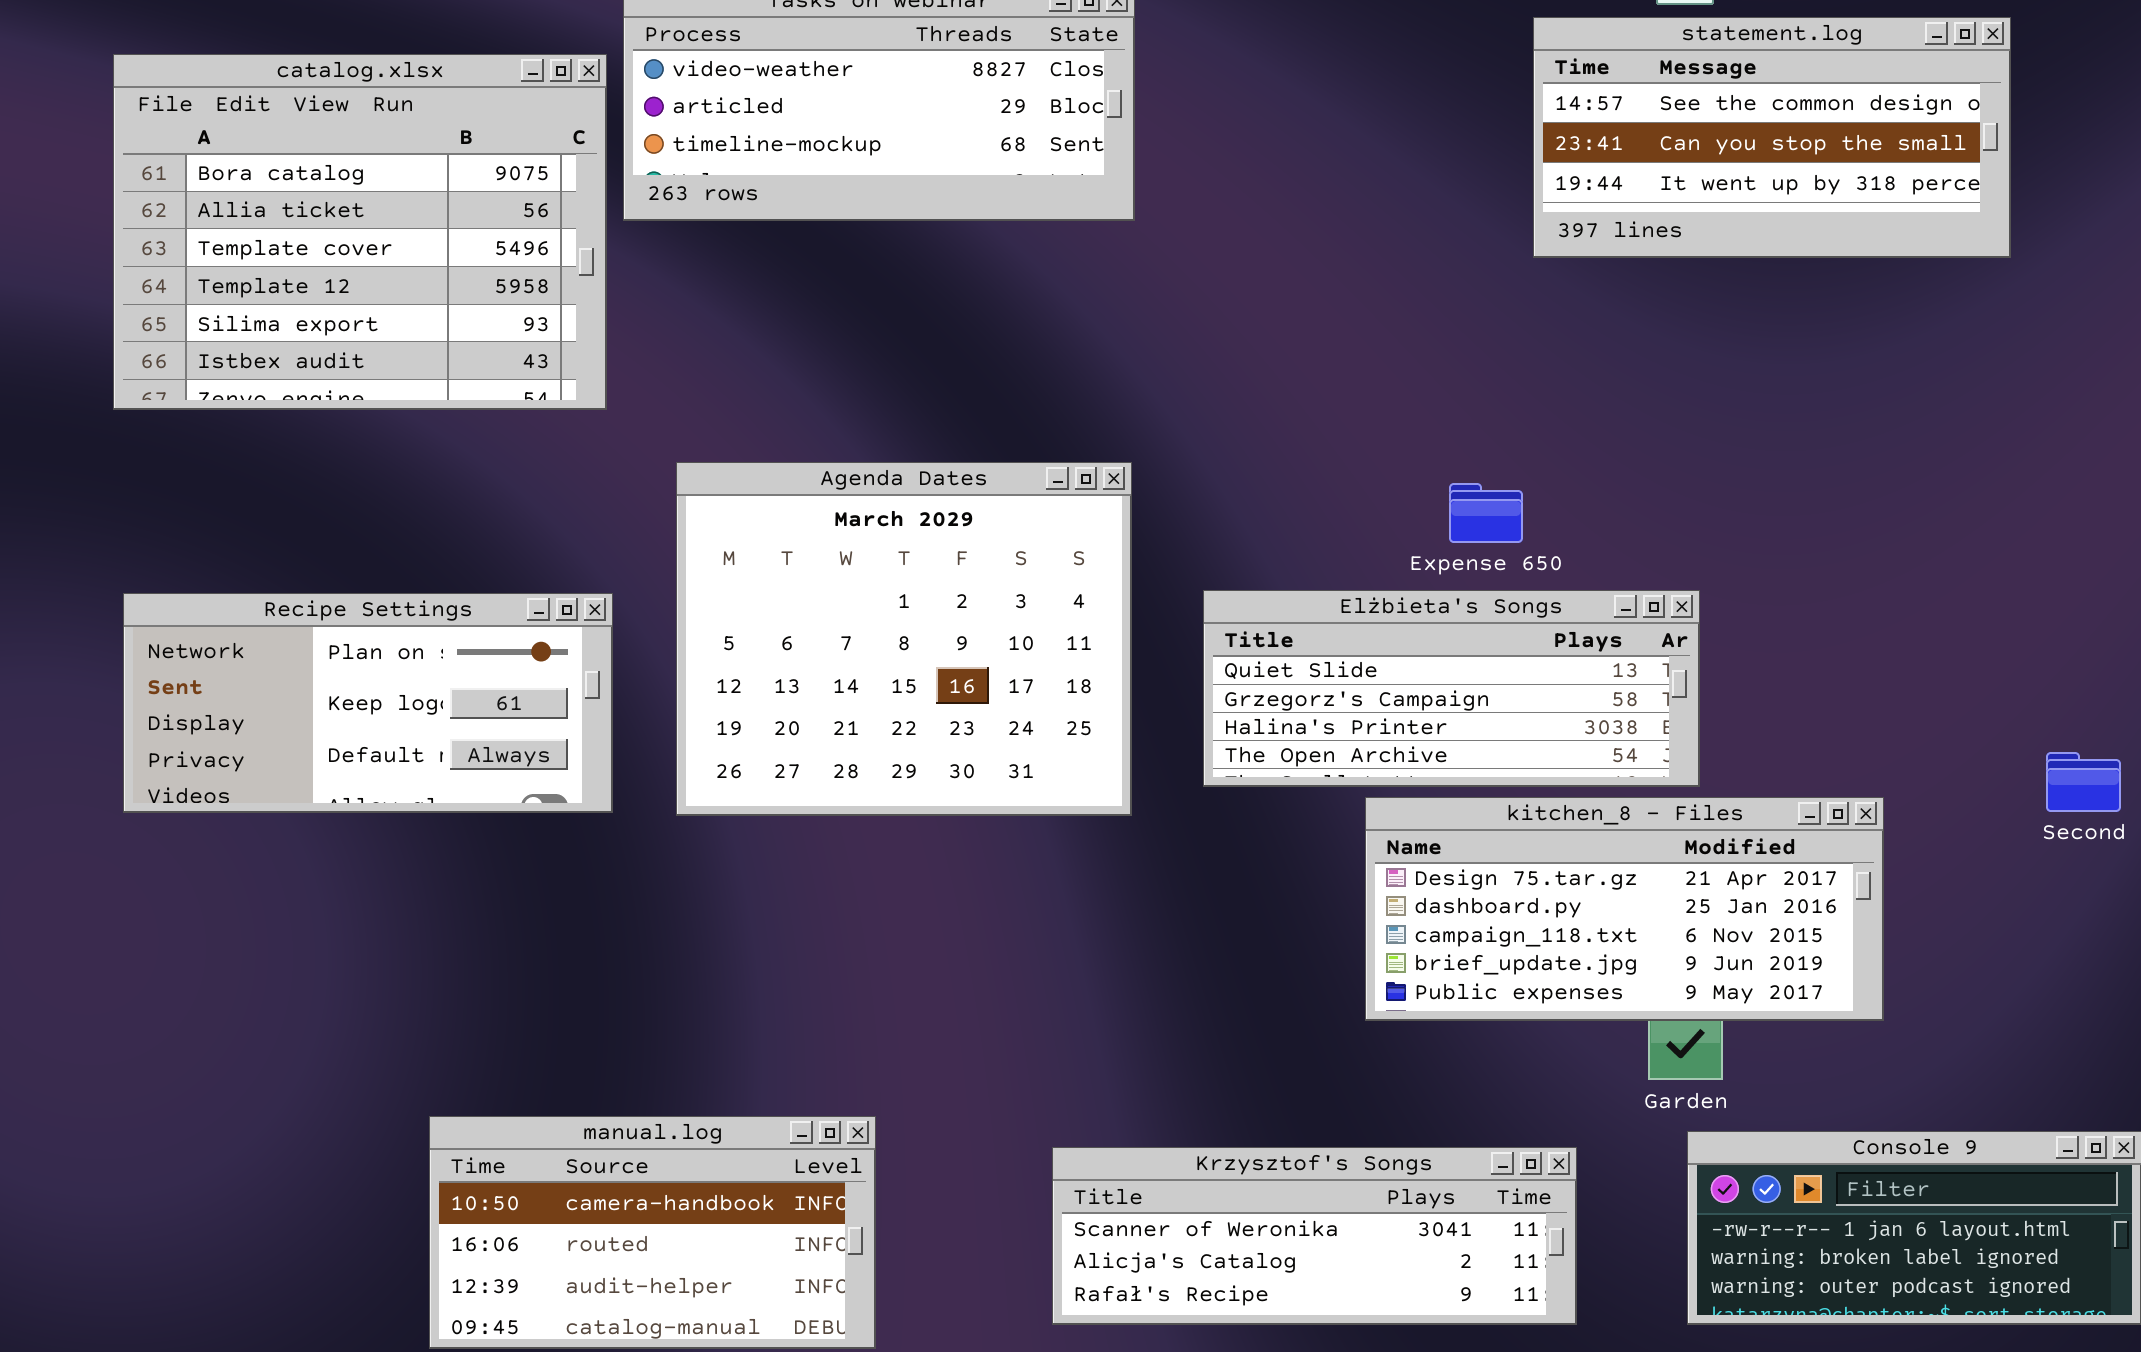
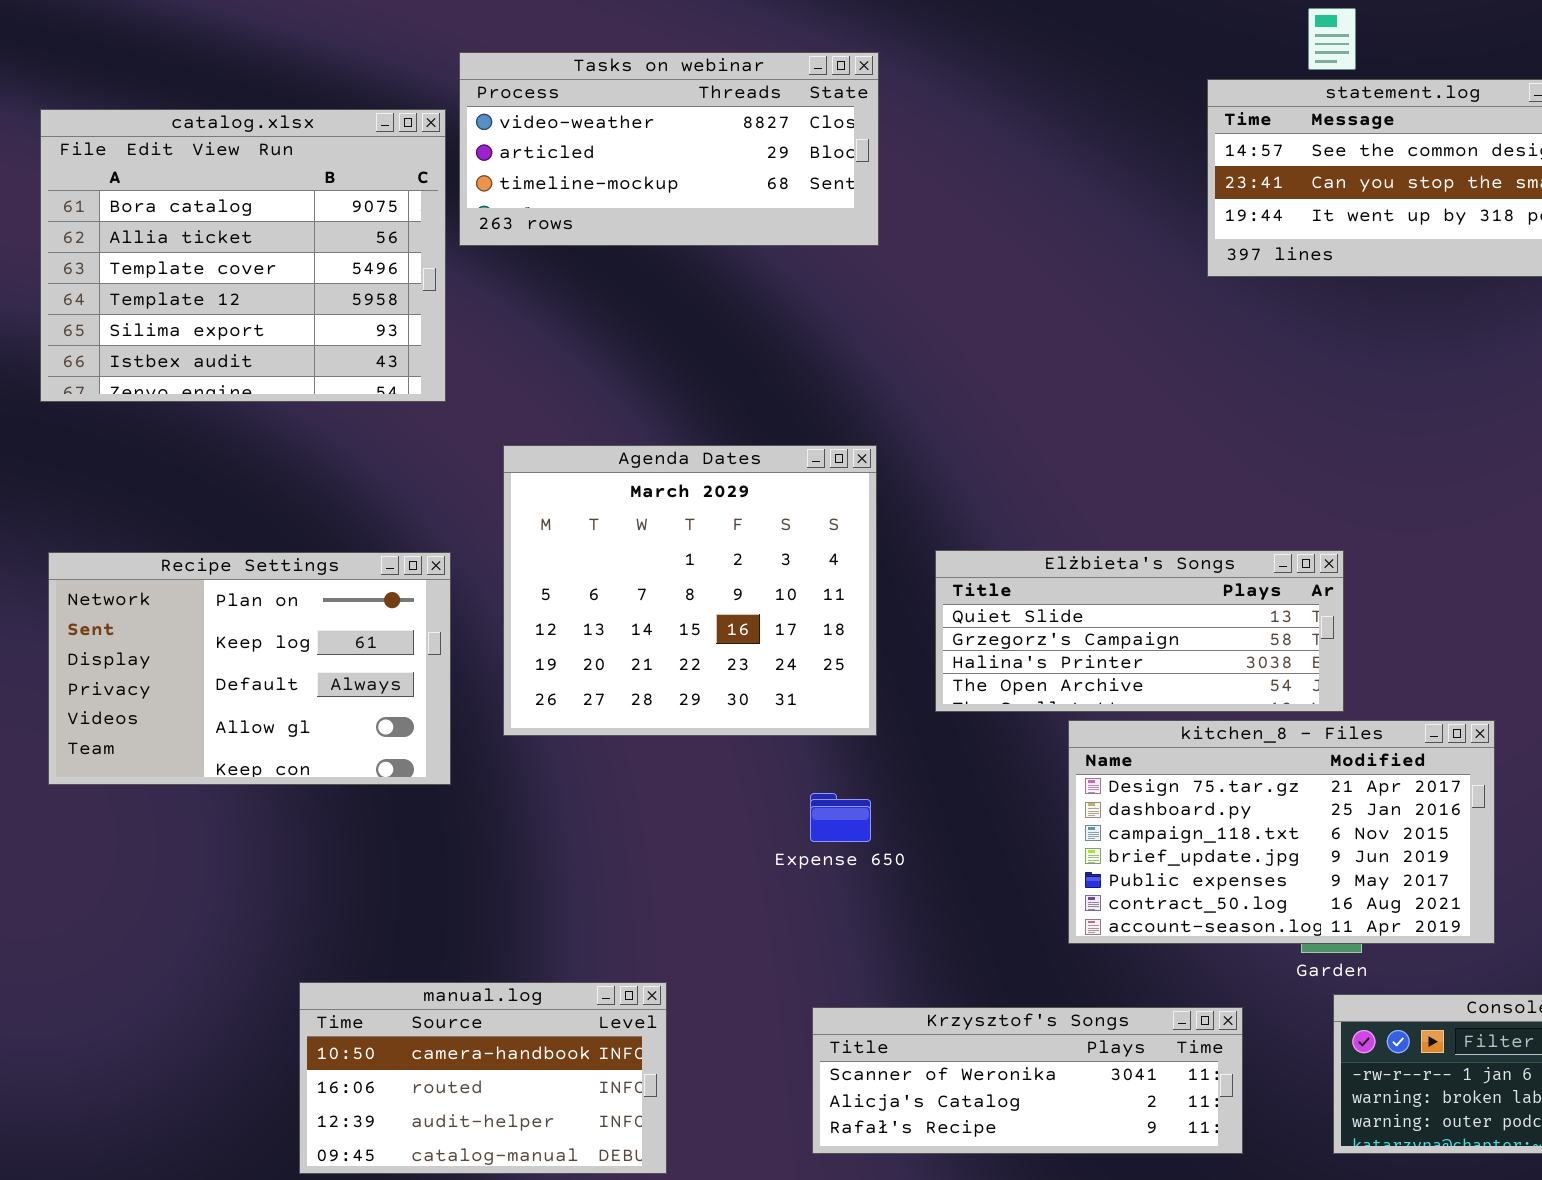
Expense 650: [1449,483,1523,543] -> [810,793,871,842], moved
Recipe Settings: [123,593,613,813] -> [48,552,451,785], resized
kitchen_8 - Files: [1365,797,1884,1021] -> [1068,720,1495,944], resized

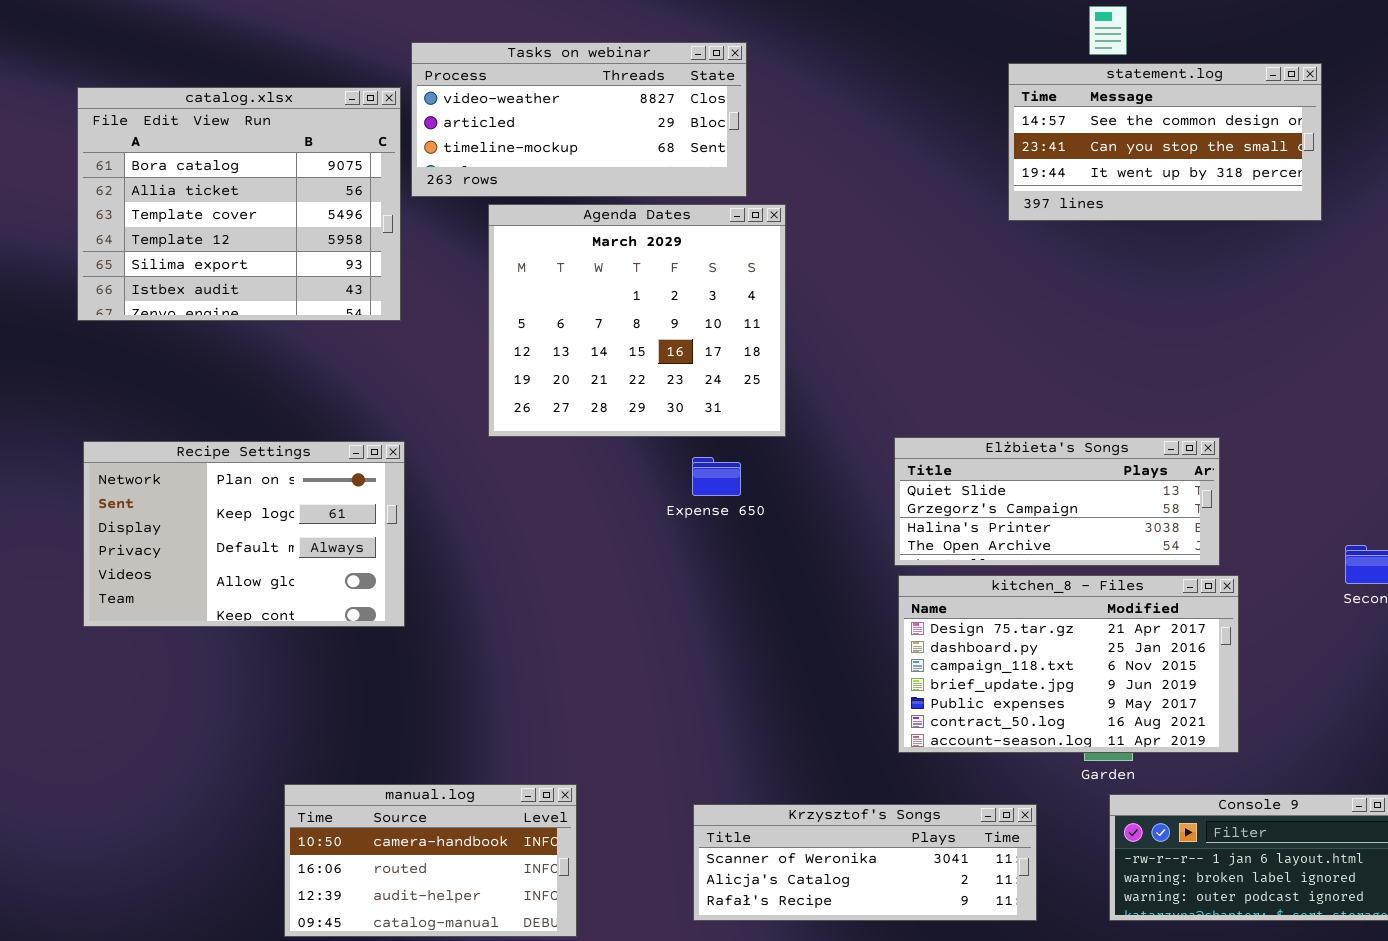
Agenda Dates: [503,445,877,736] -> [488,204,786,437], moved
Elżbieta's Songs: [935,550,1344,712] -> [894,437,1220,566], moved
Expense 650: [810,793,871,842] -> [692,457,741,496], moved

